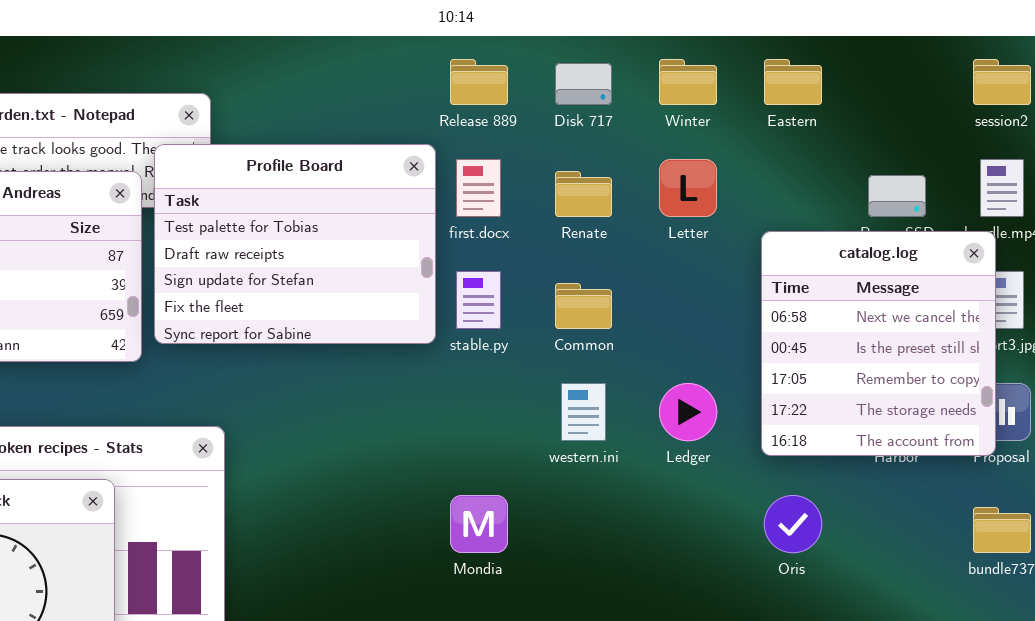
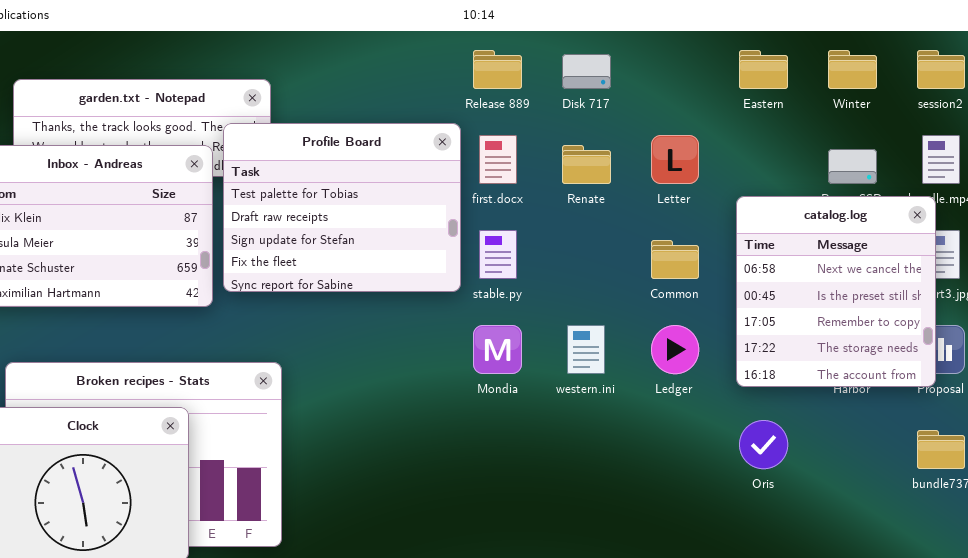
Winter: [659,59,717,105] -> [828,50,877,89], moved
Common: [555,283,612,329] -> [651,240,699,279], moved
Mondia: [450,495,508,553] -> [473,325,522,374], moved

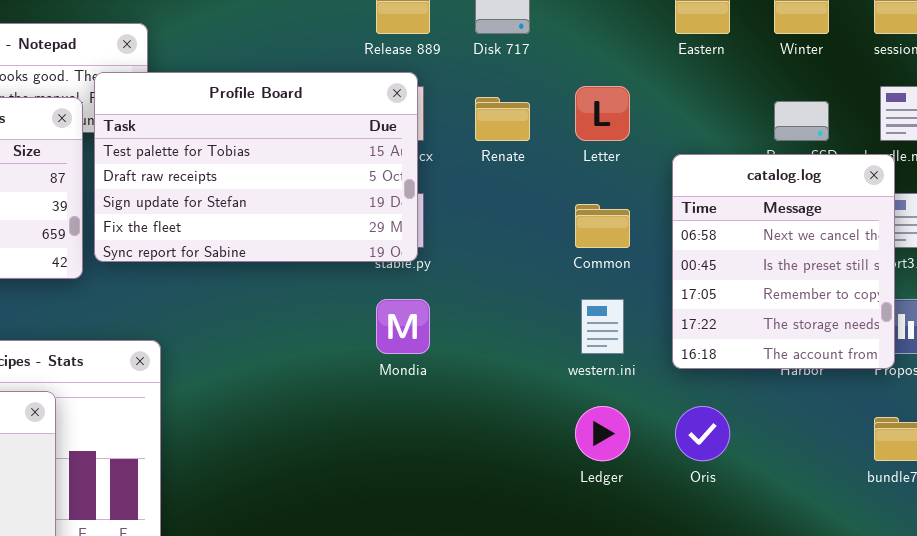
Profile Board: [223,123,461,292] -> [94,72,418,262], resized
western.ini: [567,325,605,374] -> [581,299,624,354], moved
Ledger: [651,325,699,374] -> [575,406,630,461], moved

